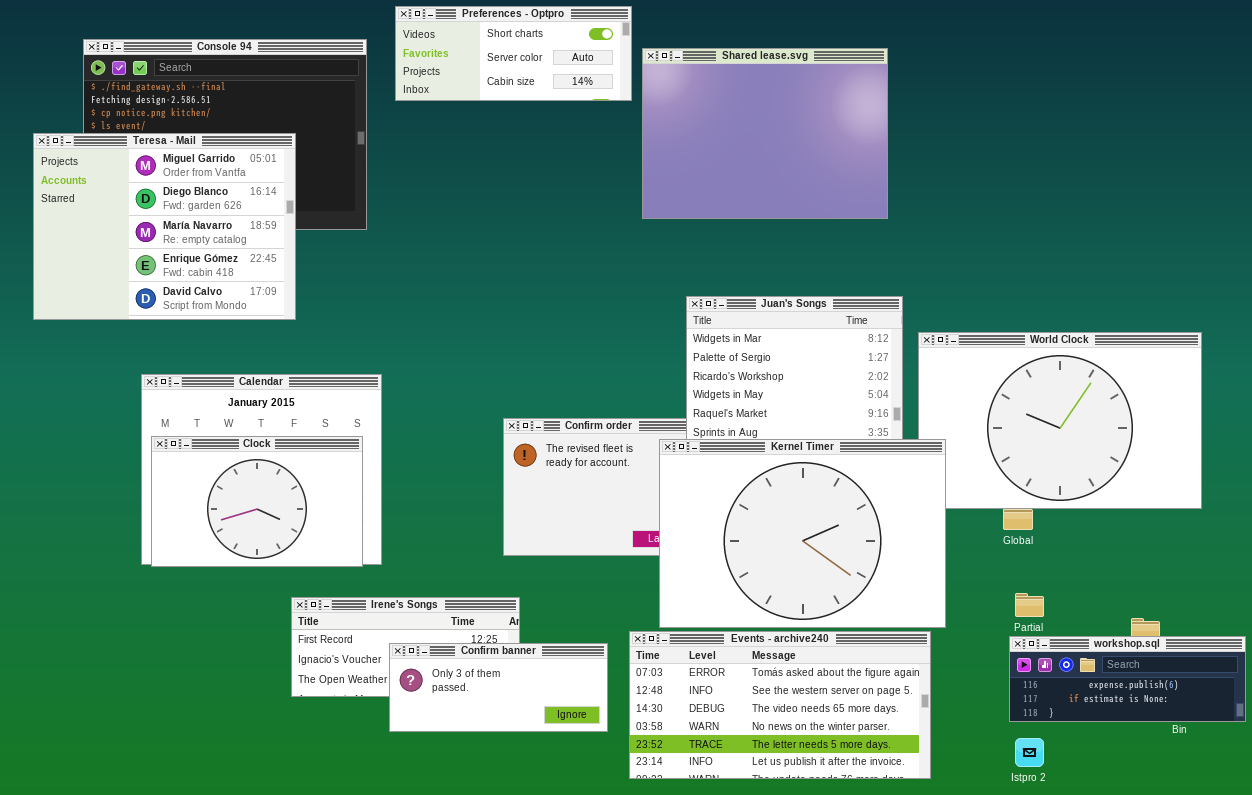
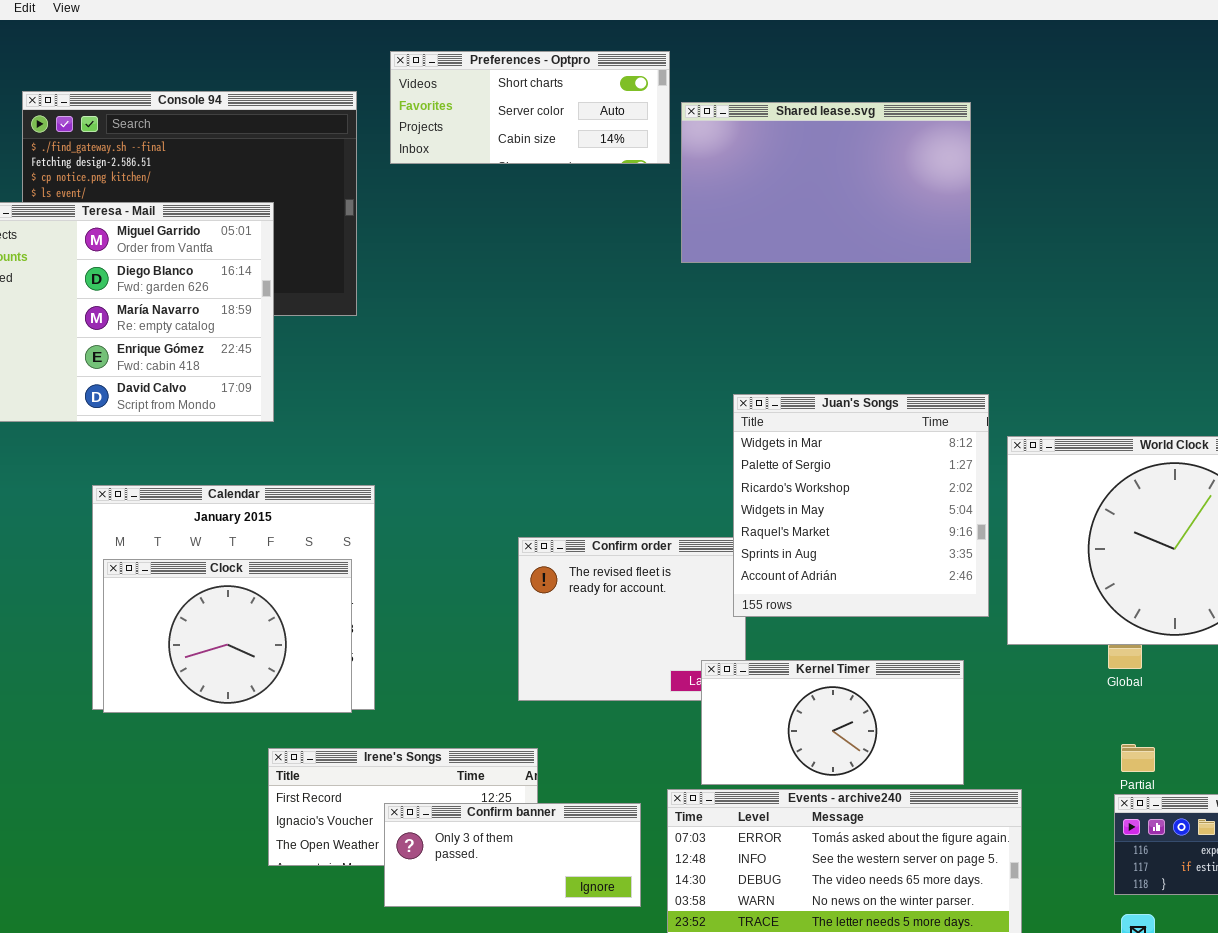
Shared lease.svg: [642,48,888,219] -> [681,102,971,263], resized
Kernel Timer: [659,439,946,628] -> [701,660,964,785], resized

